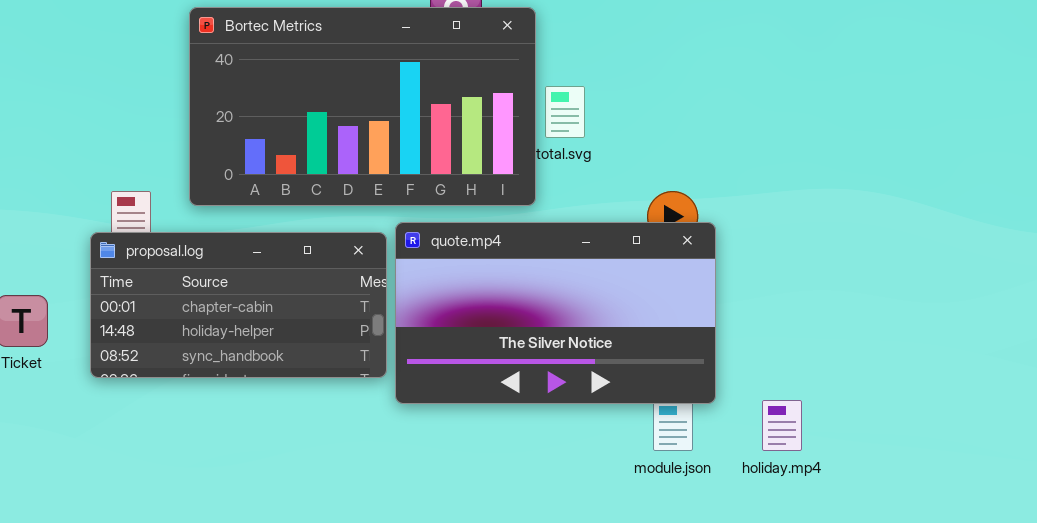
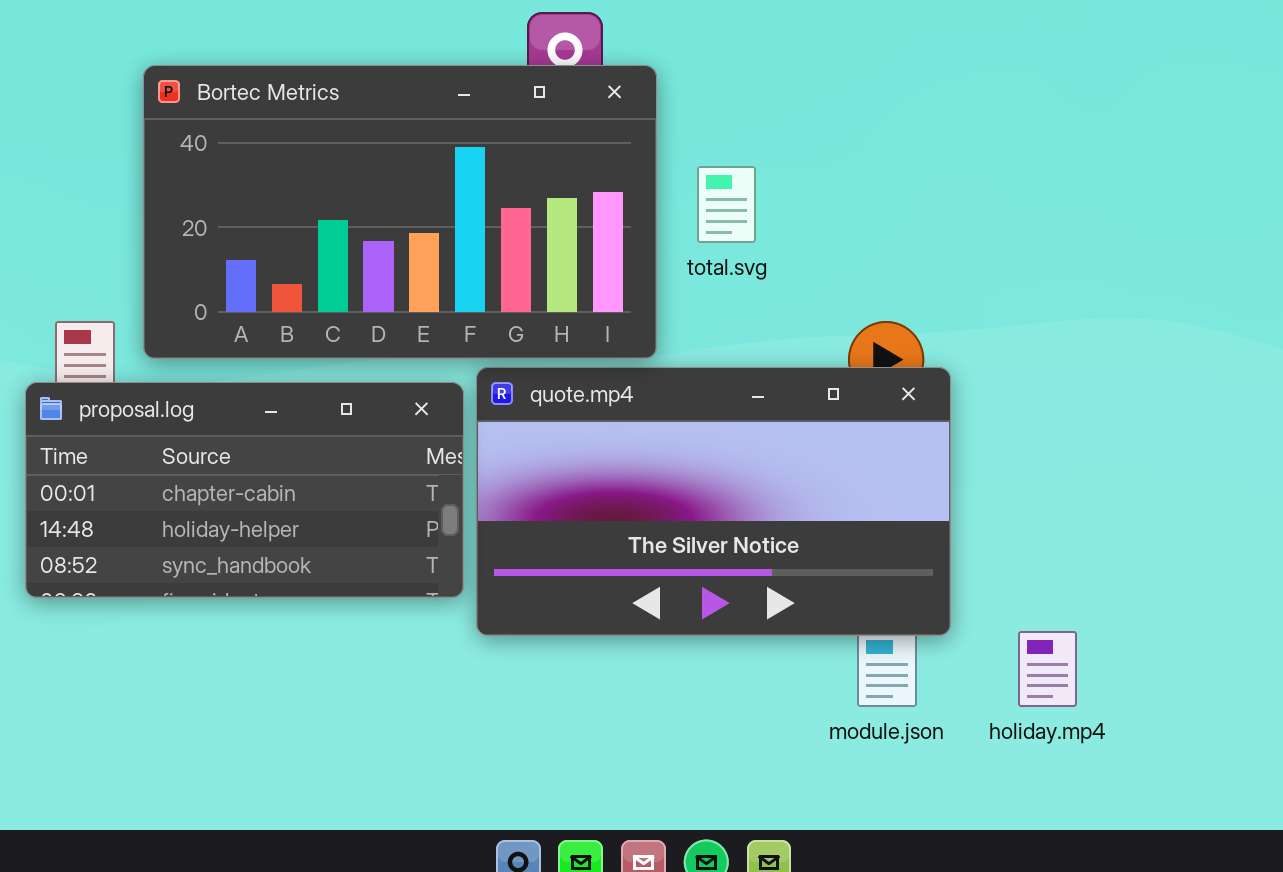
Bortec Metrics: [189,7,536,206] -> [143,65,657,359], moved

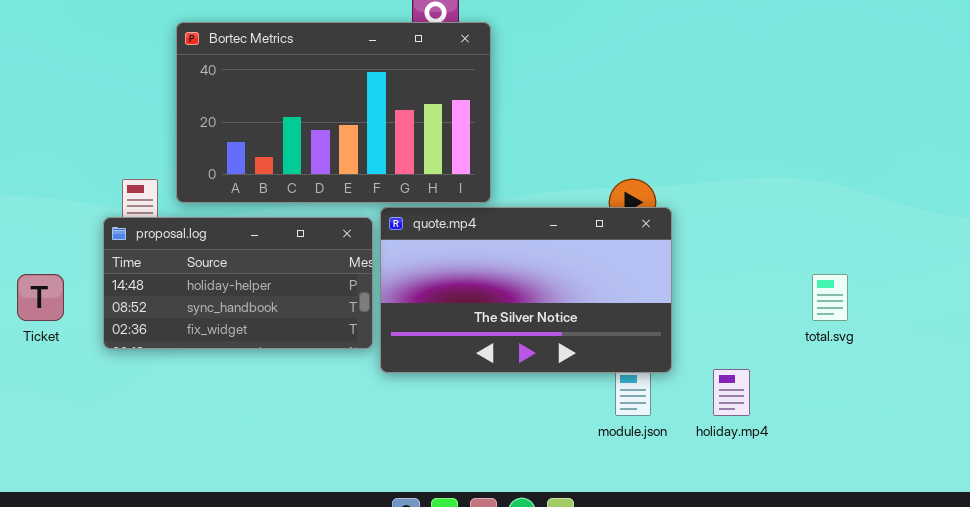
total.svg: [697,166,756,243] -> [812,274,848,321], moved
proposal.log: [25,382,464,598] -> [103,217,373,349], scrolled down 1 row

